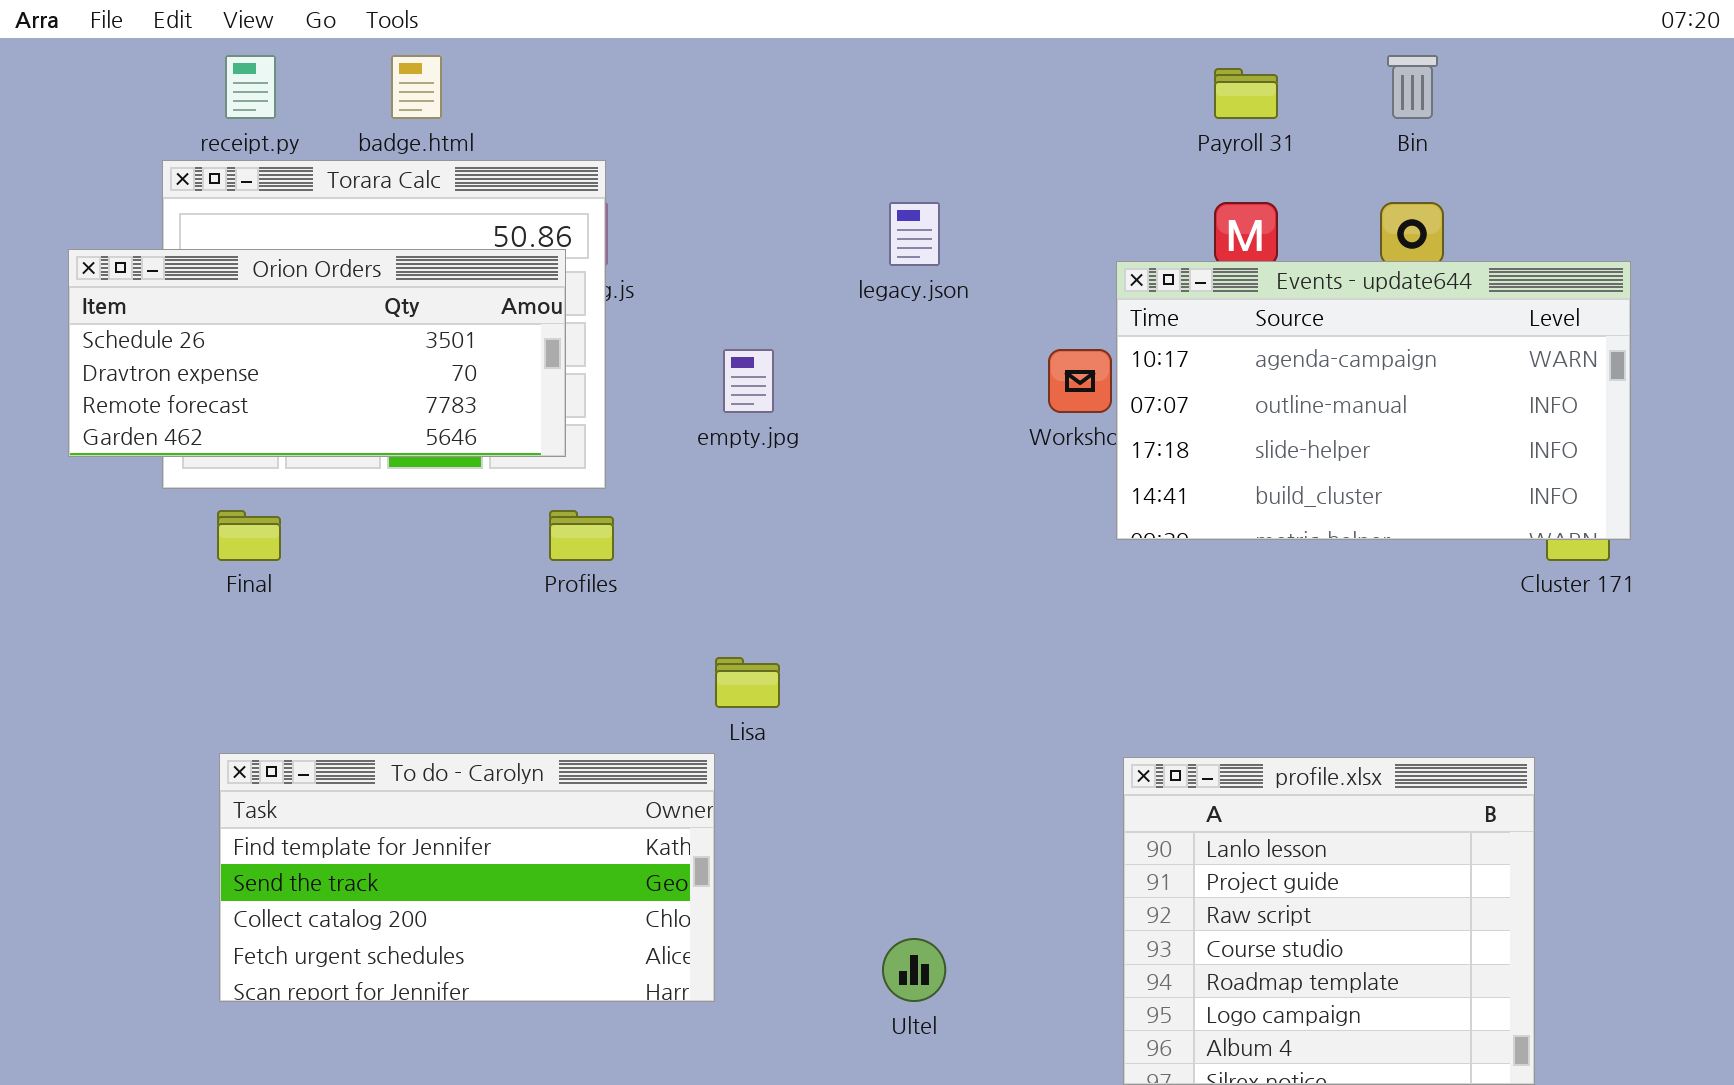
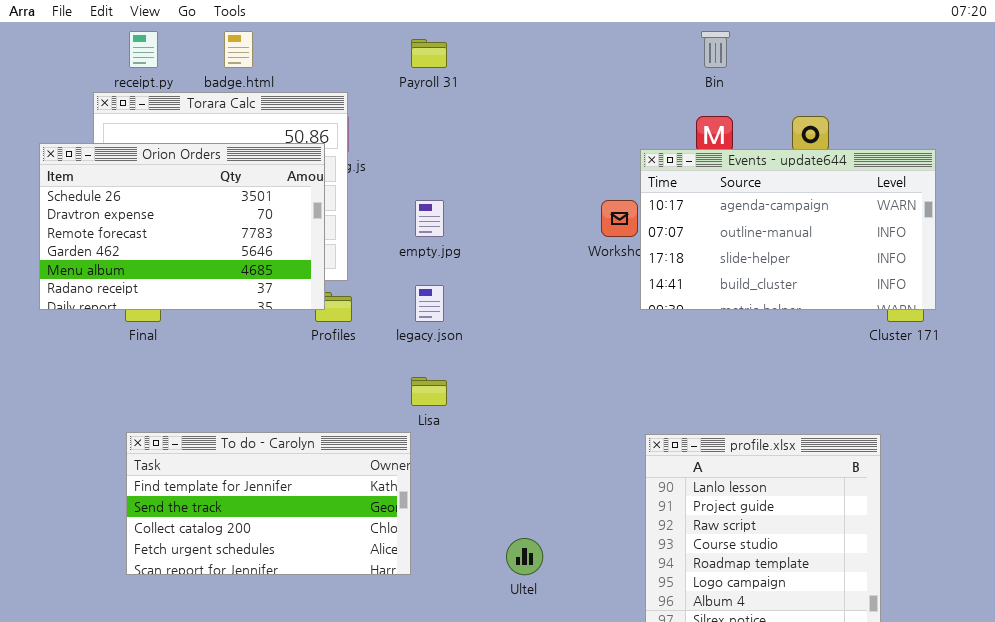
Bin: [1387,55,1438,119] -> [701,31,730,68], moved
Payroll 31: [1214,68,1278,119] -> [411,39,447,68], moved
legacy.json: [889,202,940,266] -> [415,285,444,322], moved
Orion Orders: [68,249,566,457] -> [39,143,325,310], resized

